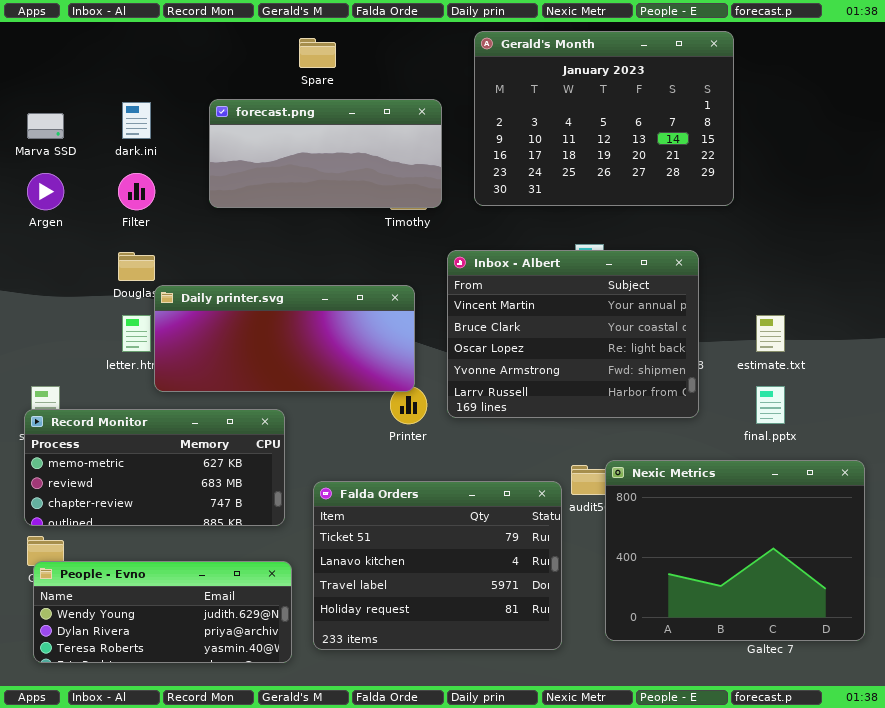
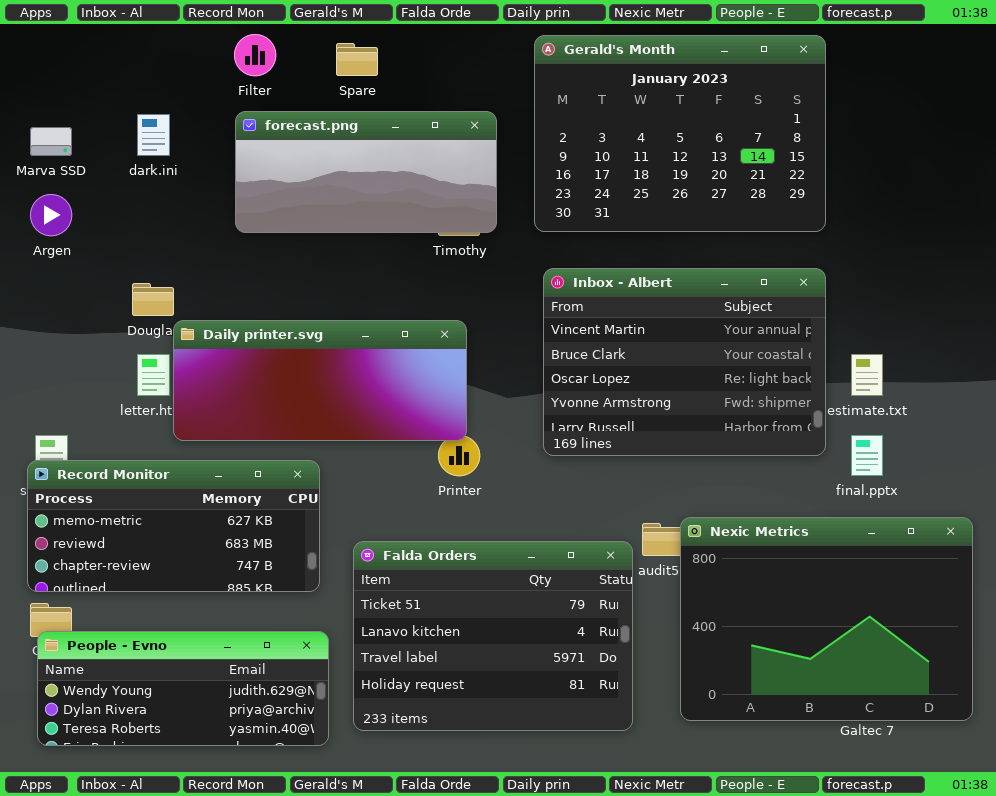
Filter: [118,173,155,210] -> [234,34,276,76], moved
Inbox - Albert: [447,250,699,418] -> [543,268,826,456], moved

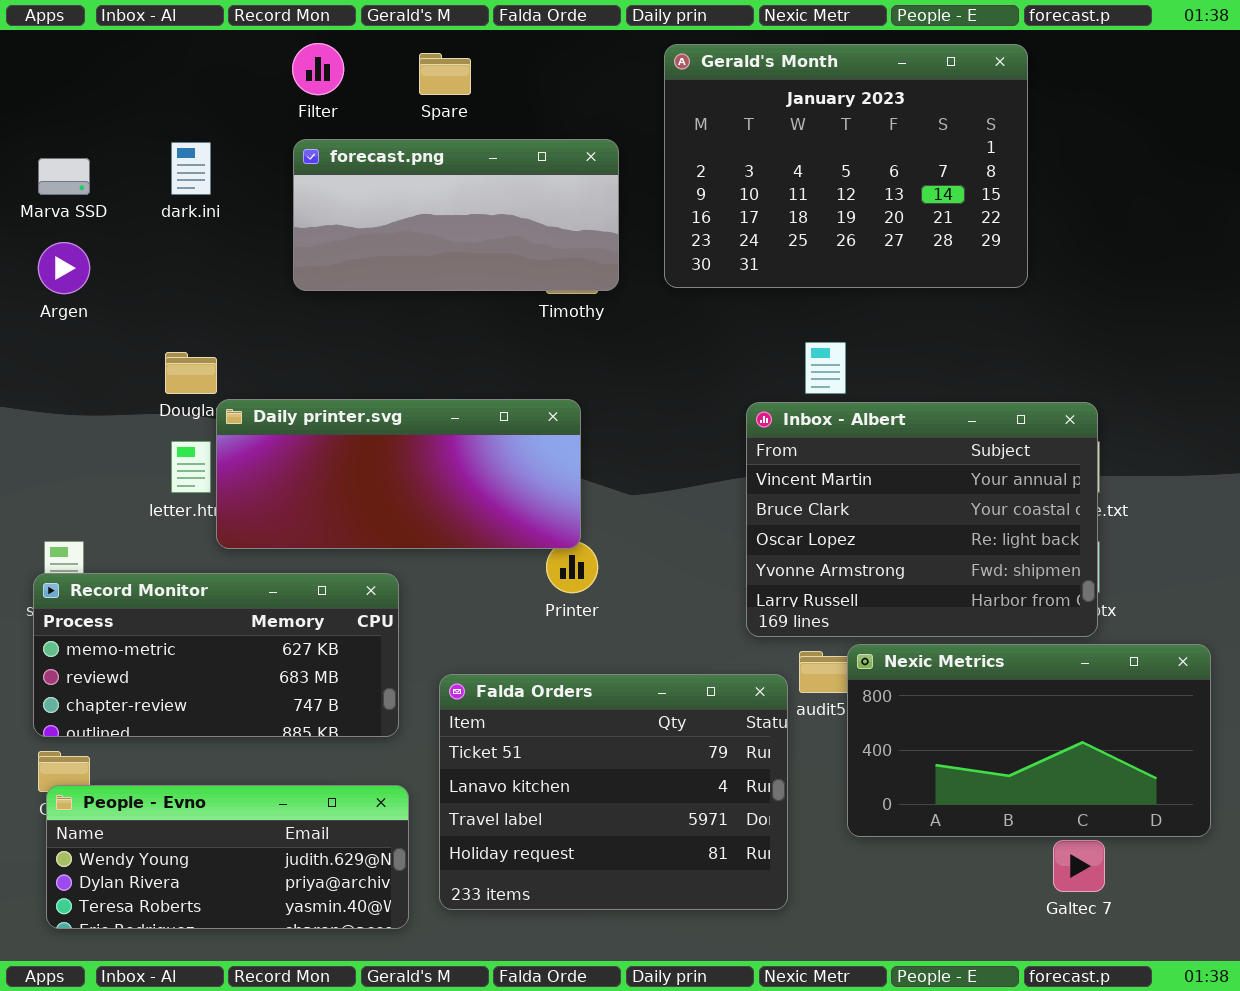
Inbox - Albert: [543,268,826,456] -> [746,402,1098,637], moved
Nexic Metrics: [680,517,973,721] -> [847,644,1211,837], resized

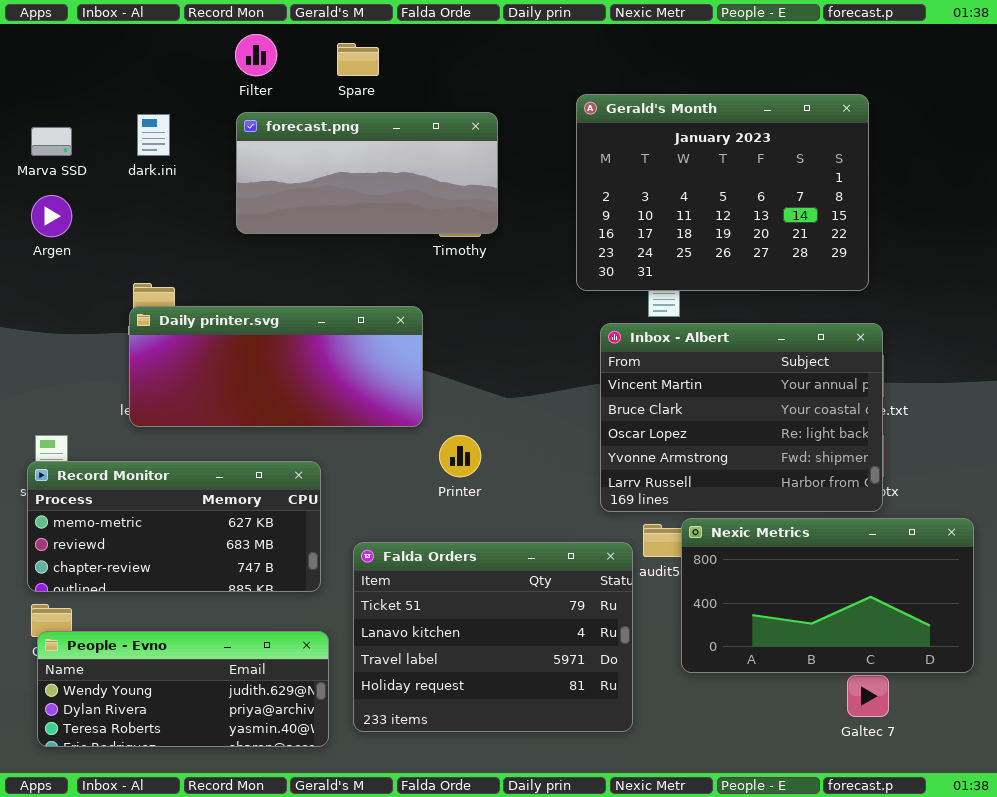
Gerald's Month: [664,44,1028,288] -> [576,94,869,291], moved
Daily printer.svg: [216,399,581,549] -> [129,306,423,427], moved

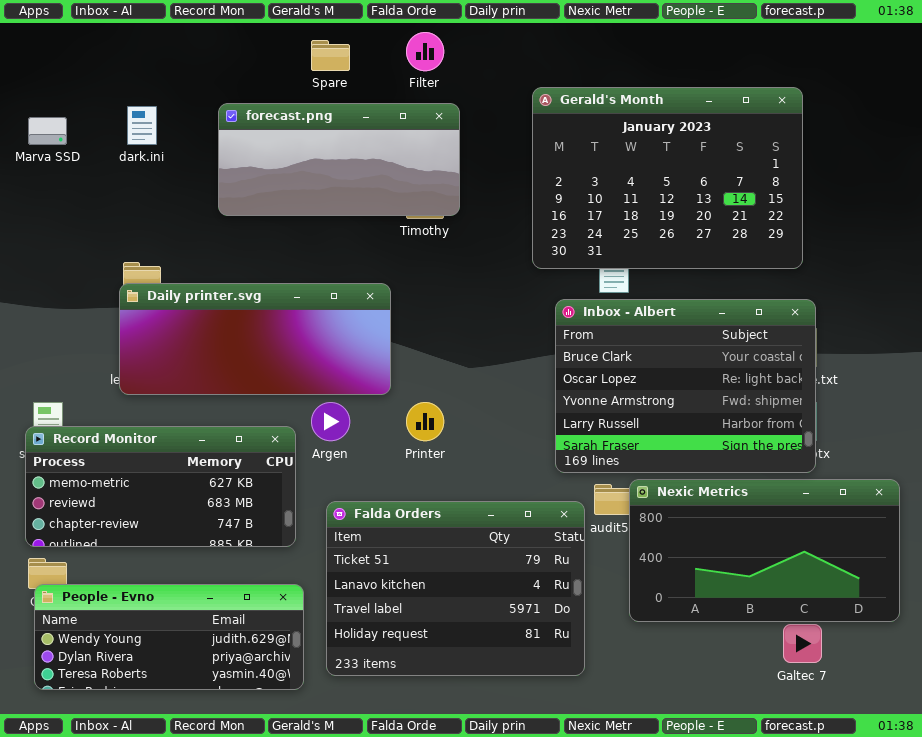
Filter: [235,34,277,76] -> [406,32,444,71], moved
Argen: [31,195,72,237] -> [311,402,350,441], moved
Inbox - Albert: [600,323,883,512] -> [555,299,816,473], scrolled down 1 row

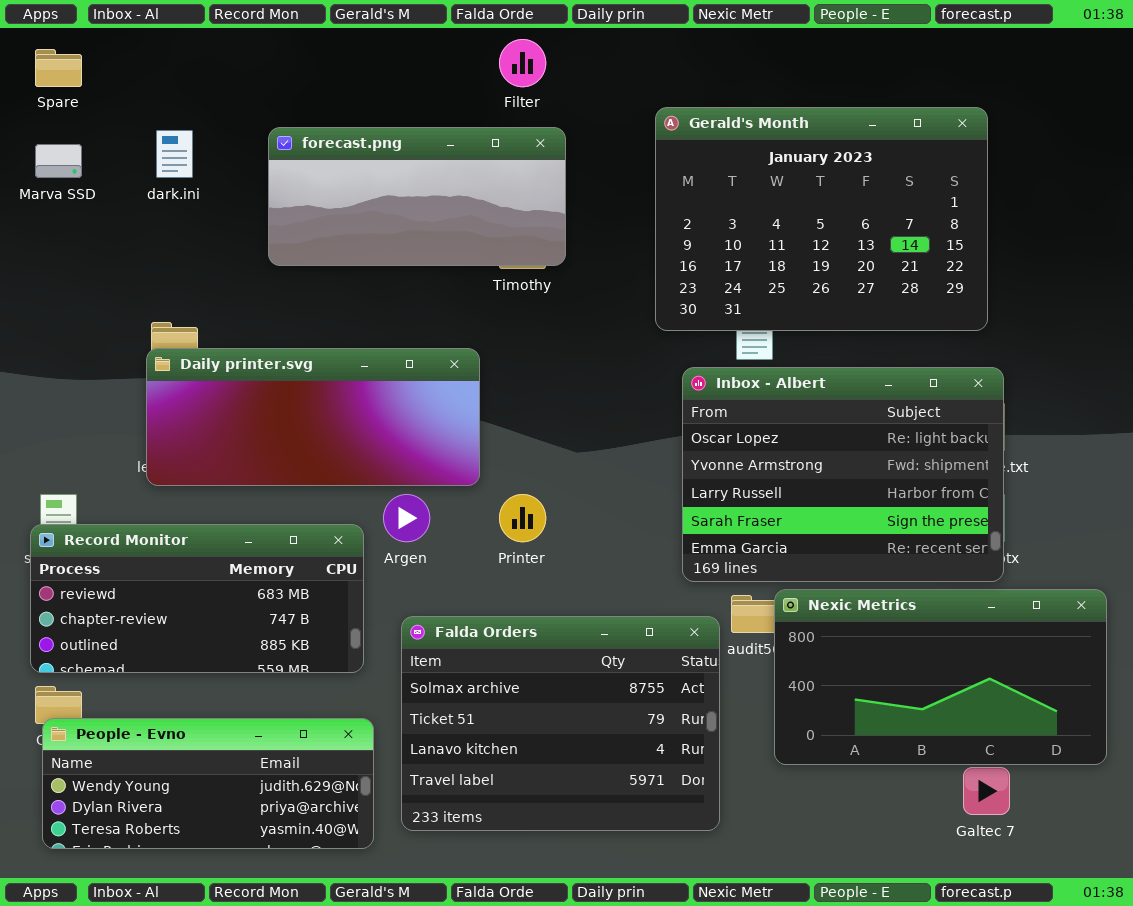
Spare: [311,40,350,71] -> [35,49,82,87], moved
Inbox - Albert: [555,299,816,473] -> [682,367,1004,582], scrolled down 1 row
Record Monitor: [25,426,296,547] -> [30,524,364,673], scrolled down 1 row
Falda Orders: [326,501,585,676] -> [401,616,720,831], scrolled up 1 row

